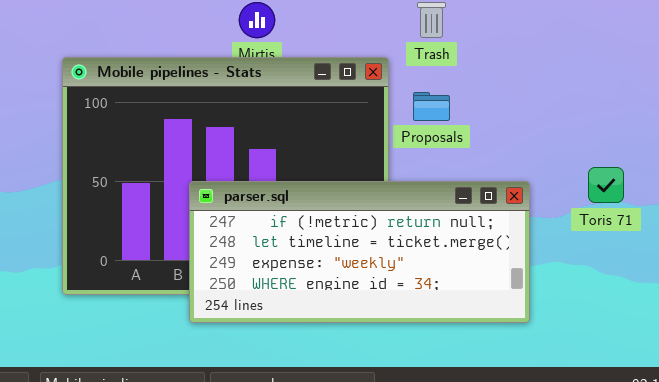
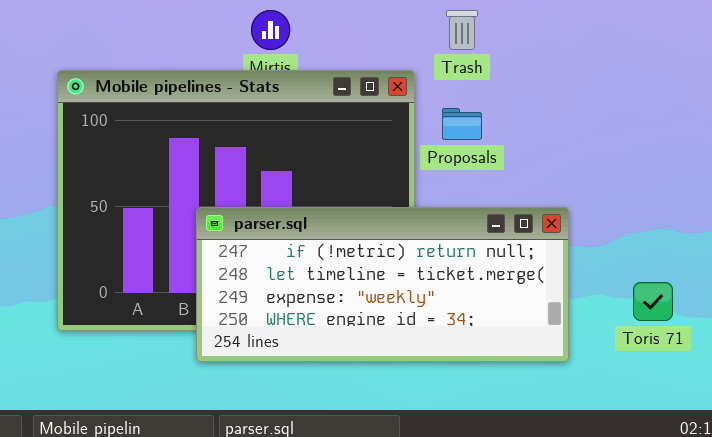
Toris 71: [588,167,624,203] -> [633,282,673,321], moved

